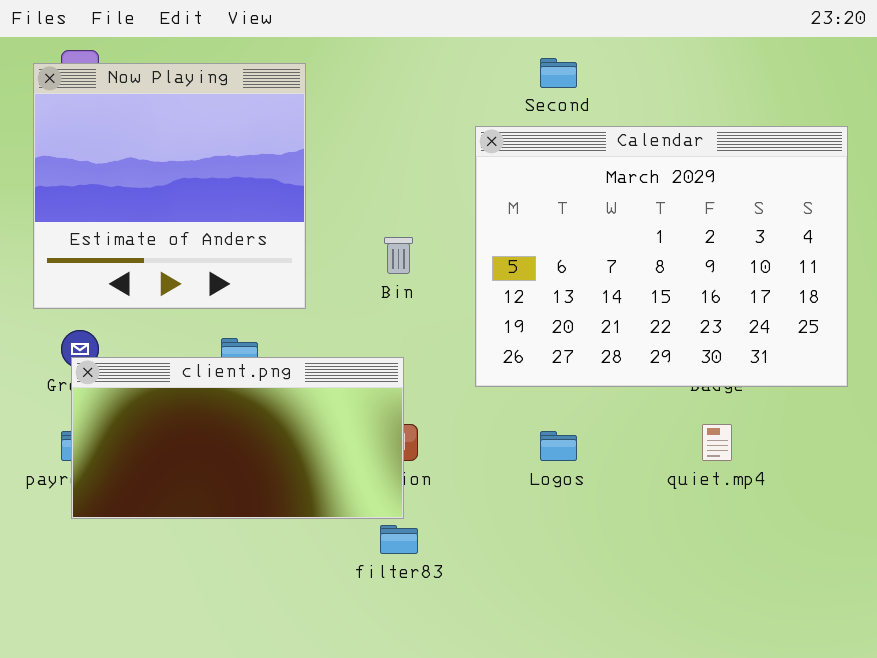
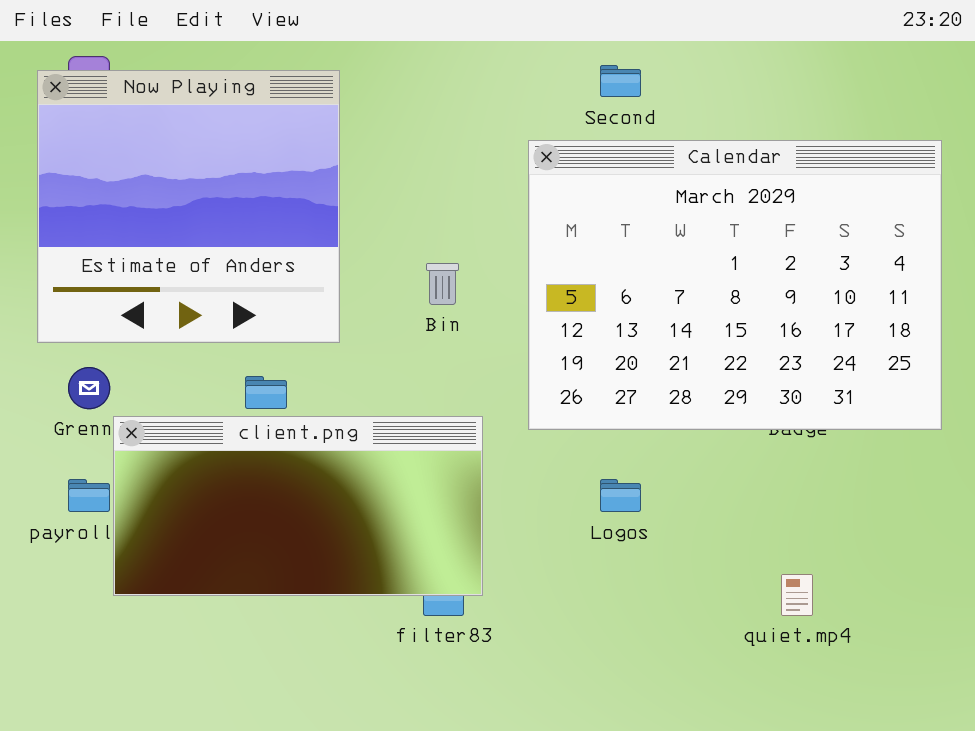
client.png: [71,357,404,519] -> [113,416,483,596], moved
quiet.mp4: [702,424,732,461] -> [781,574,813,616], moved

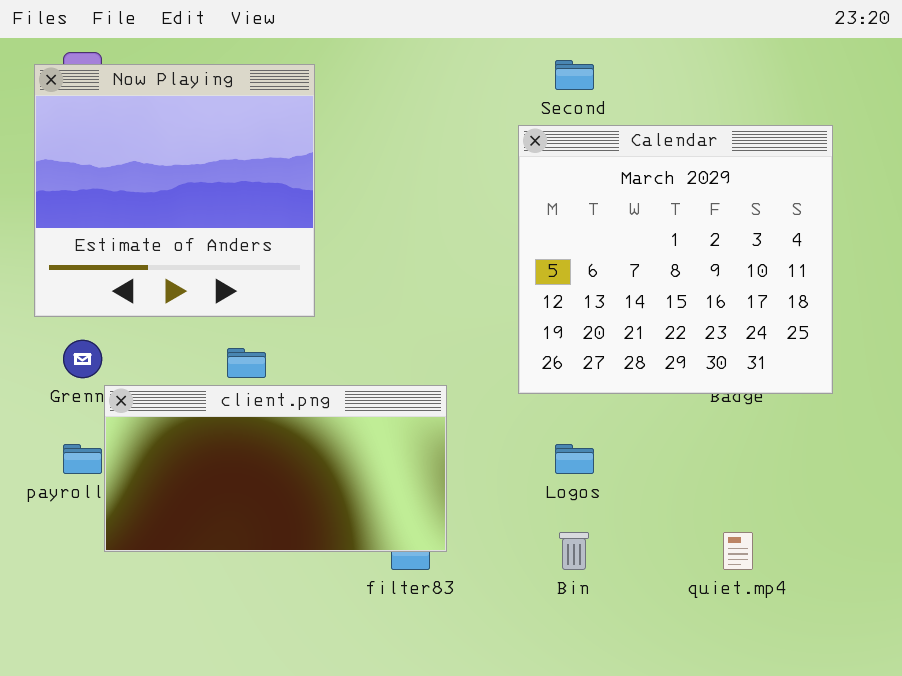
Calendar: [528,140,942,430] -> [518,125,833,394], moved, resized
Bin: [426,263,459,305] -> [559,532,589,570], moved

